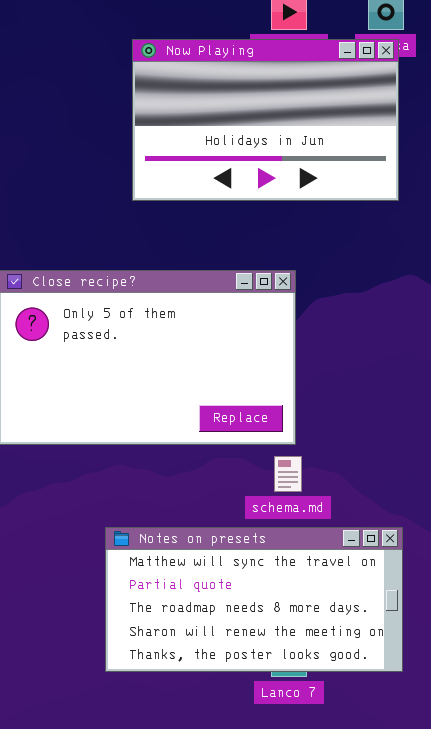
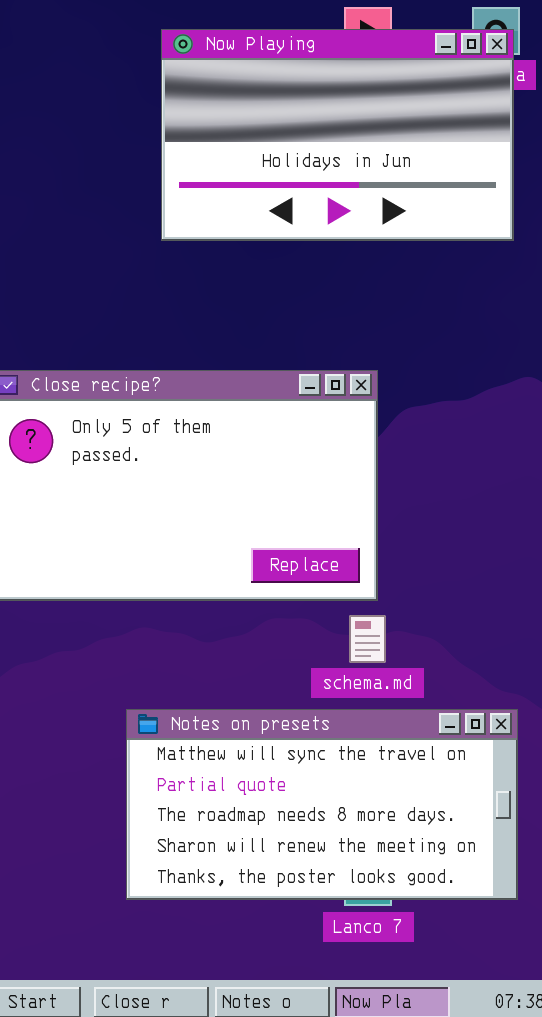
Now Playing: [132,39,399,201] -> [161,29,514,241], moved

